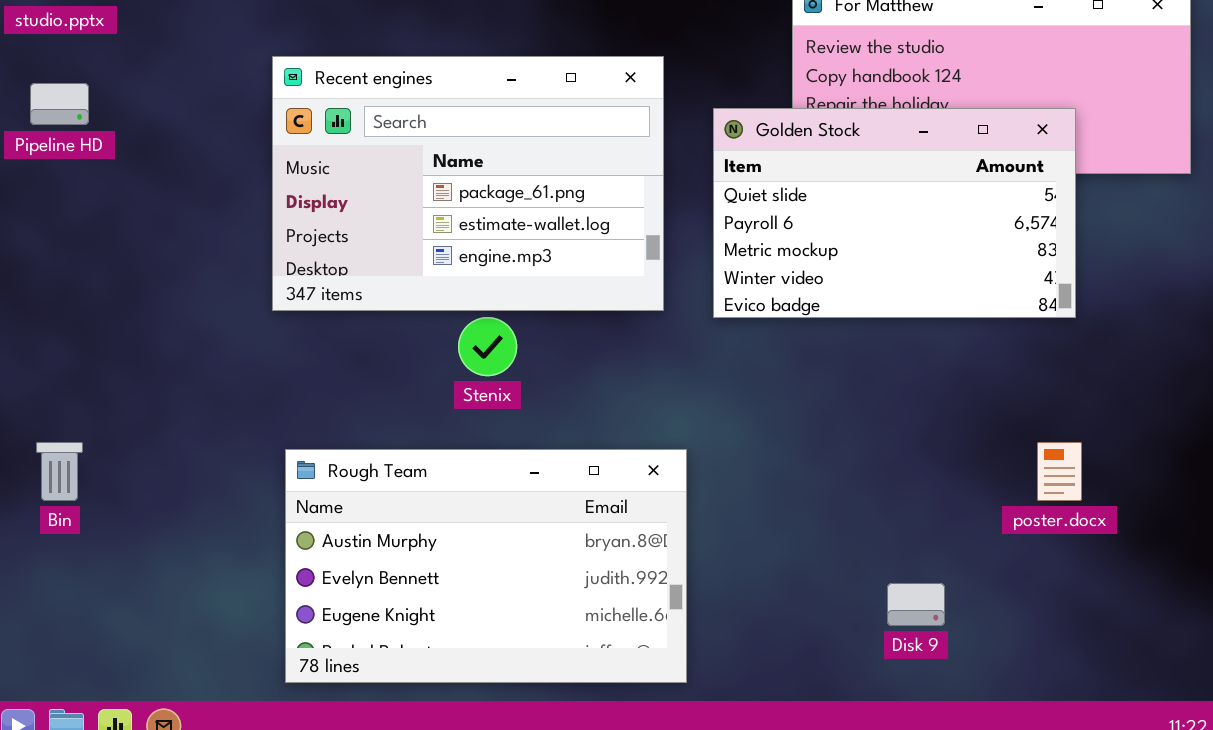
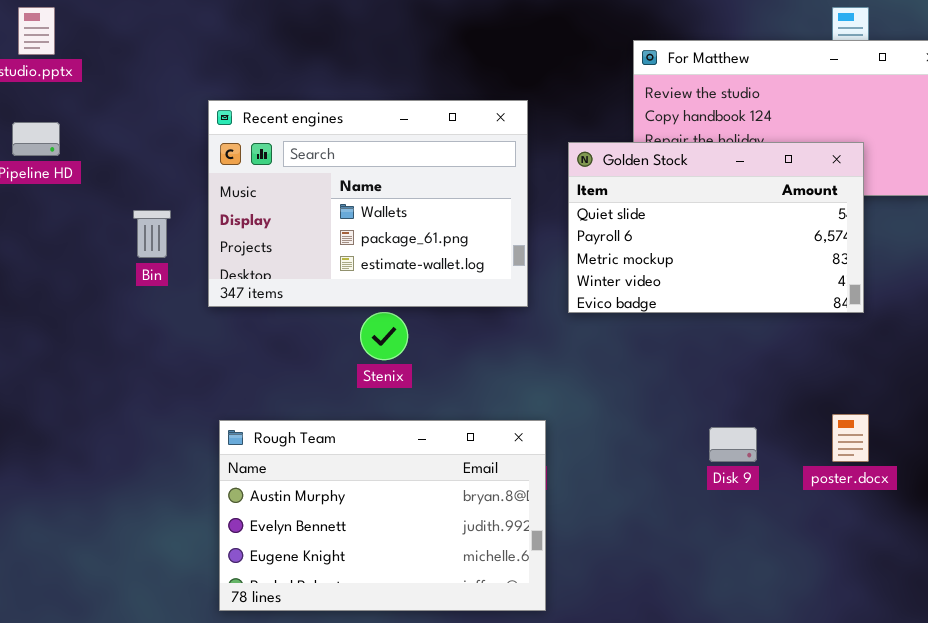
Recent engines: [272,56,664,311] -> [208,100,528,307], scrolled up 1 row
Bin: [36,442,83,501] -> [133,210,171,258], moved
Disk 9: [887,583,945,626] -> [709,427,757,462], moved

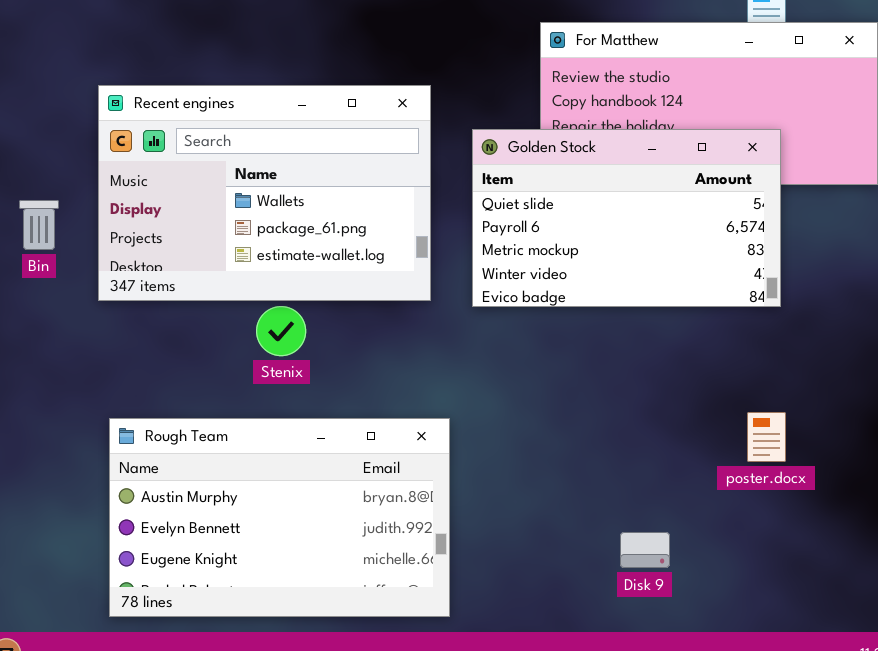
Disk 9: [709,427,757,462] -> [620,532,670,568], moved

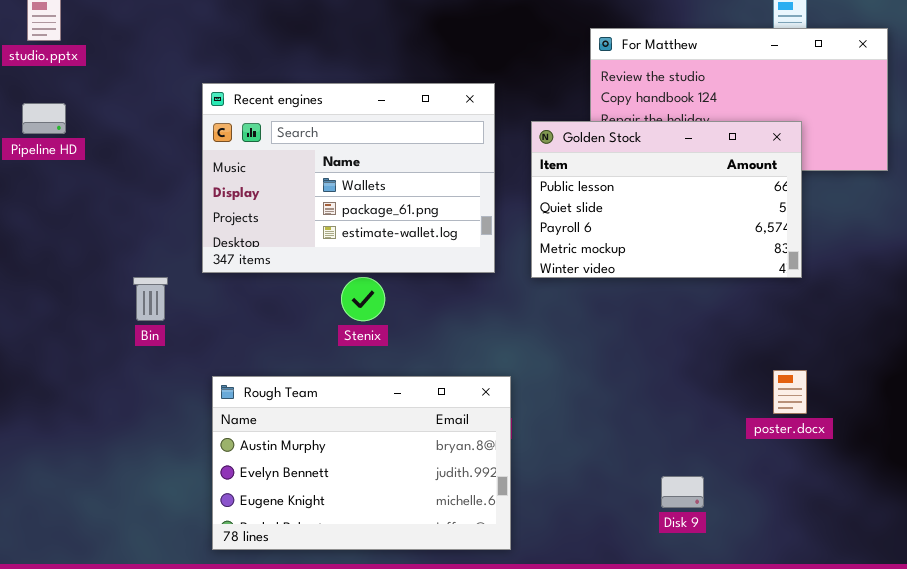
Golden Stock: [472,129,781,307] -> [531,121,802,278], scrolled up 1 row
Bin: [19,200,59,250] -> [133,277,168,321], moved

